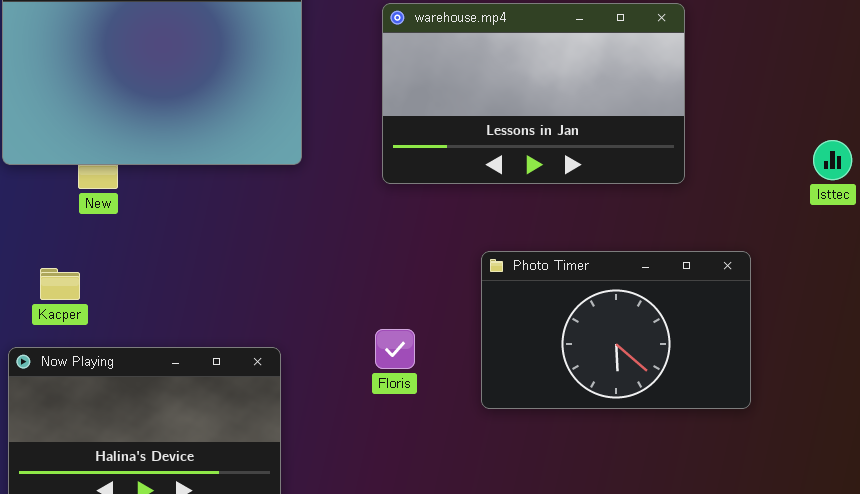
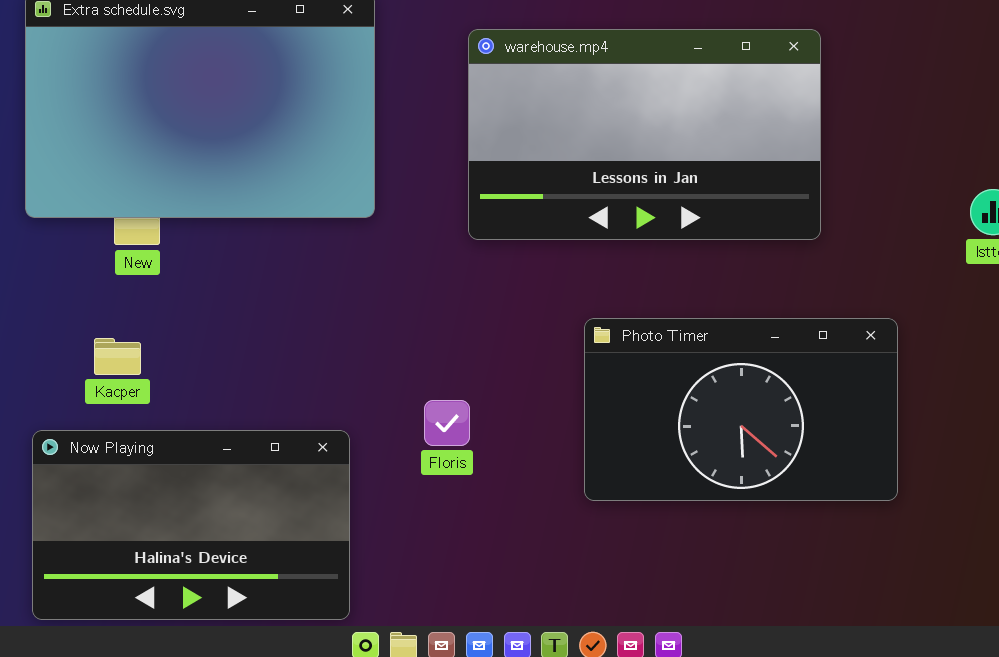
Kacper: [40,268,80,300] -> [94,338,141,375], moved
Floris: [375,329,415,369] -> [424,400,470,446], moved

